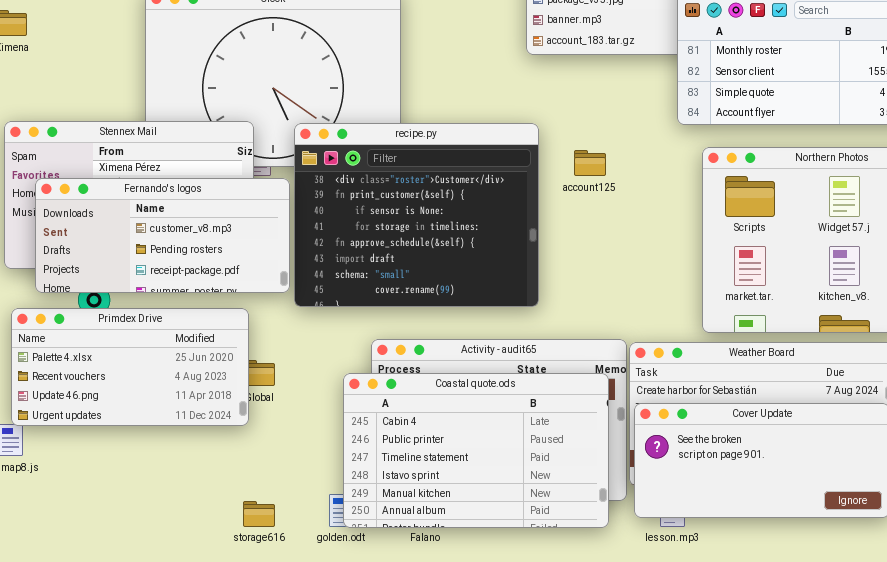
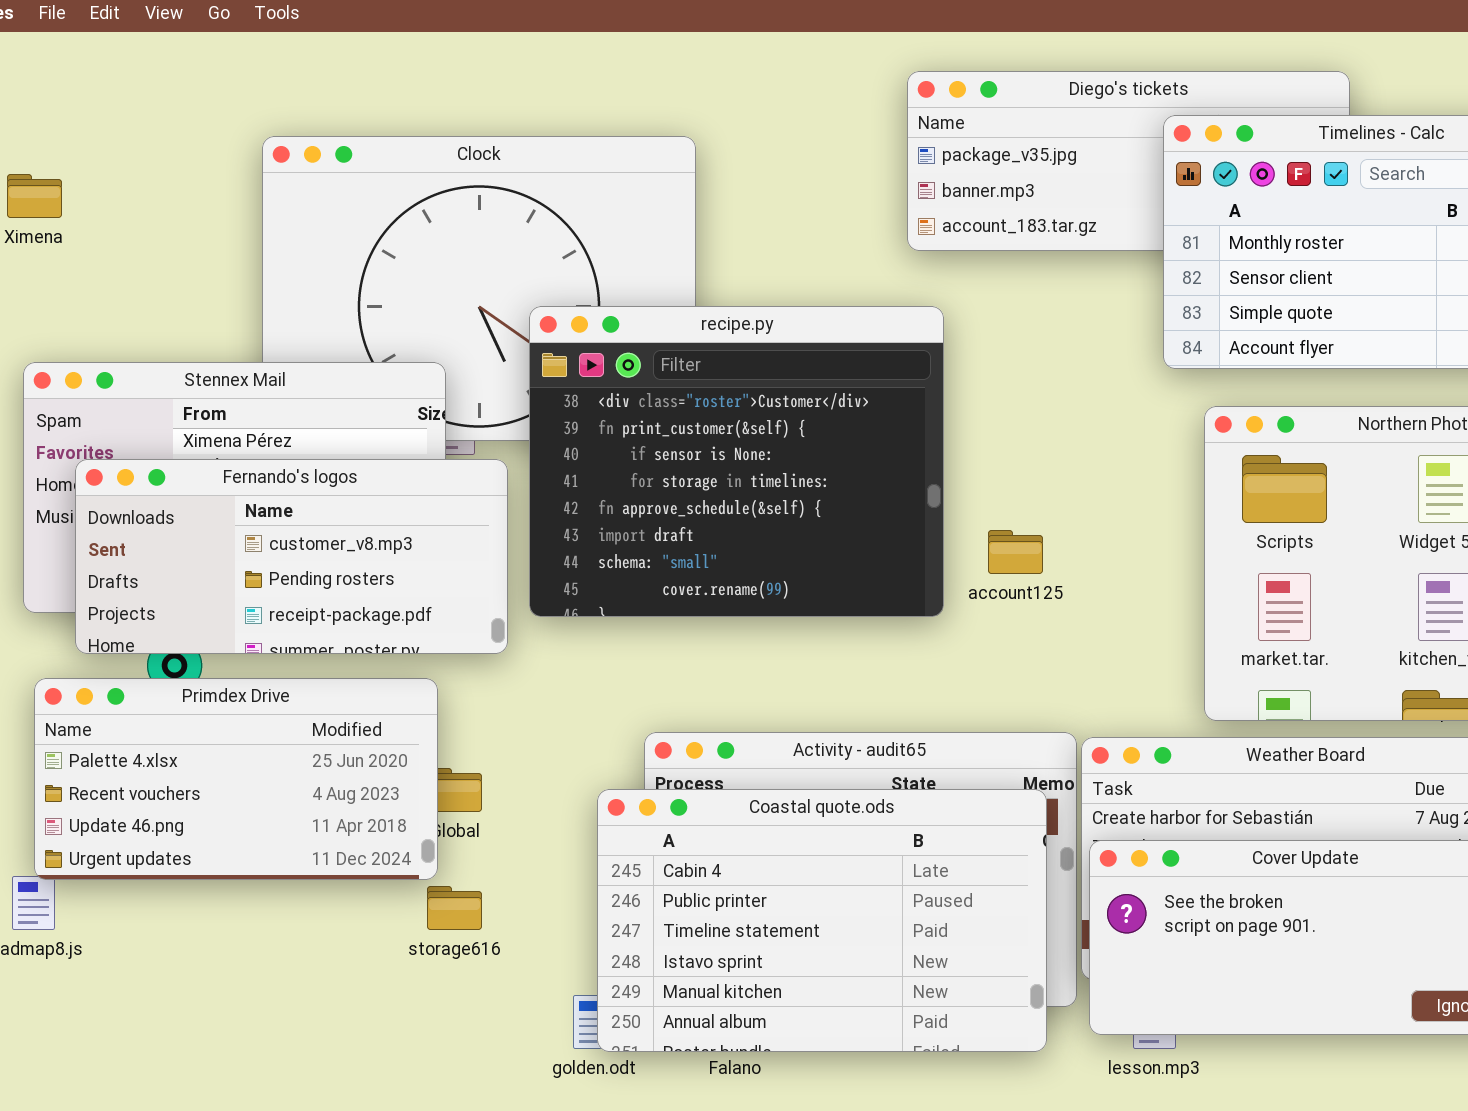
recipe.py: [294,123,539,307] -> [529,306,944,617], moved
account125: [574,150,606,176] -> [988,530,1043,574], moved
storage616: [243,501,275,527] -> [427,886,482,930], moved

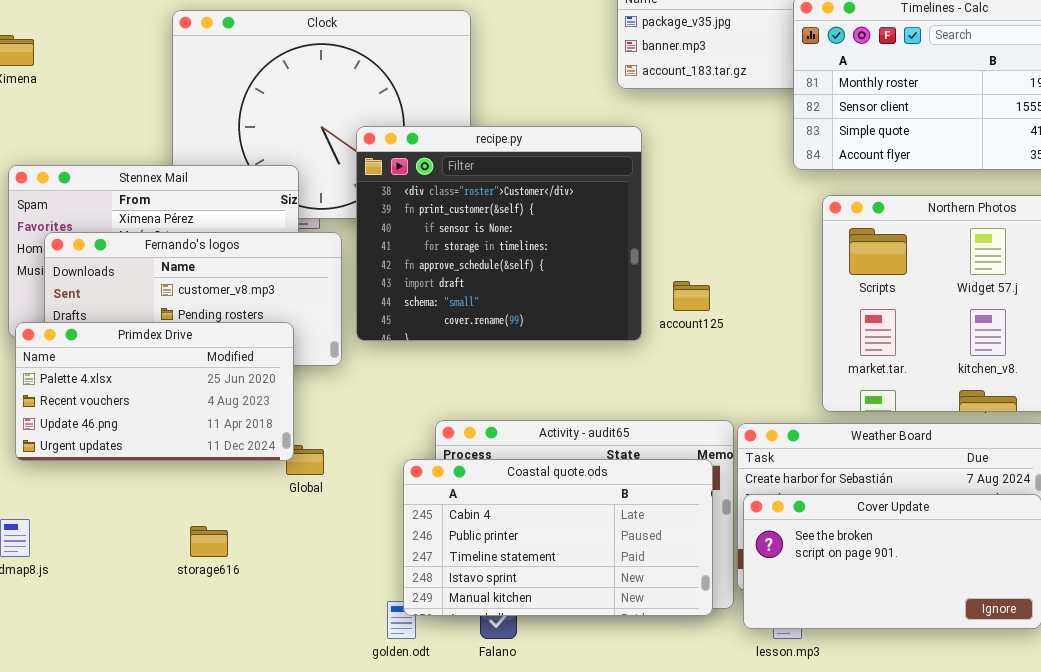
Primdex Drive: [34,678,438,880] -> [15,322,294,461], moved
Coastal quote.ods: [597,789,1047,1052] -> [403,459,713,616], resized
storage616: [427,886,482,930] -> [190,526,228,557], moved

